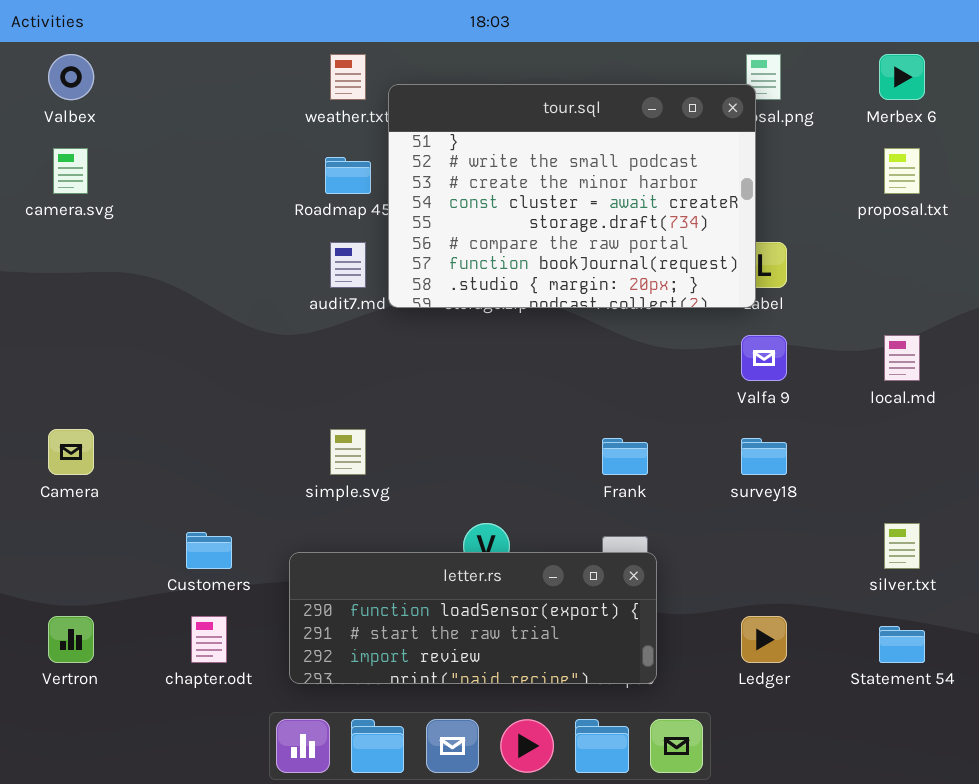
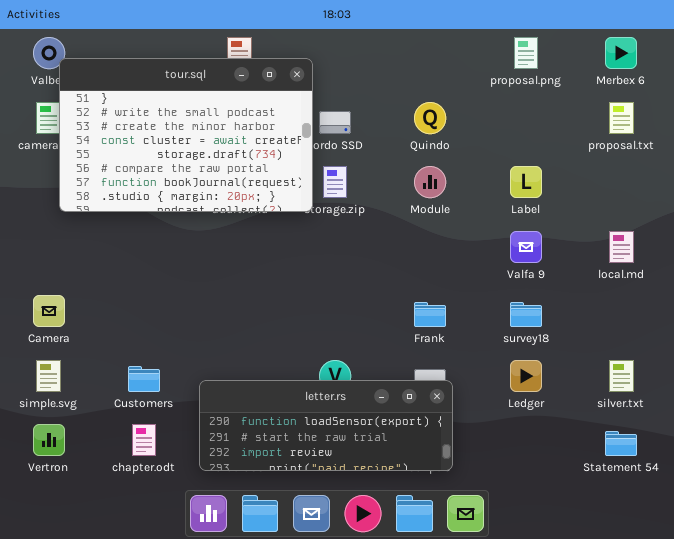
tour.sql: [388,84,756,308] -> [59,58,313,212], moved
simple.svg: [330,429,366,475] -> [36,360,61,392], moved
Ledger: [741,616,787,663] -> [510,360,542,392], moved

